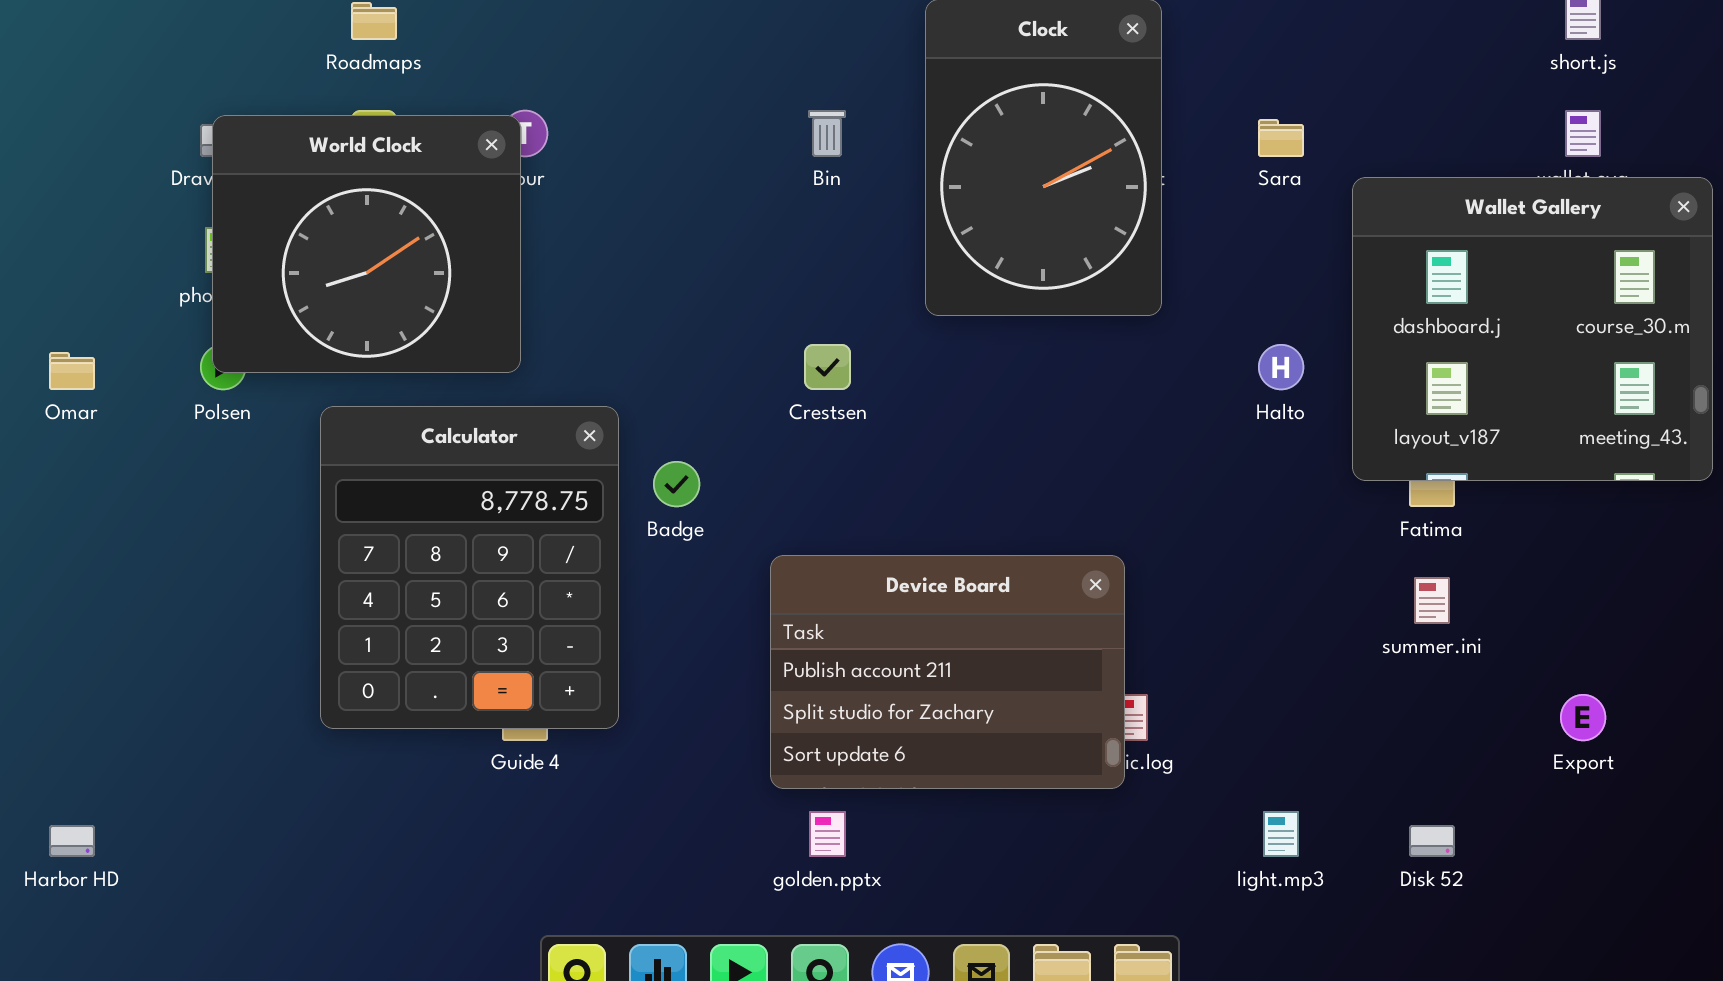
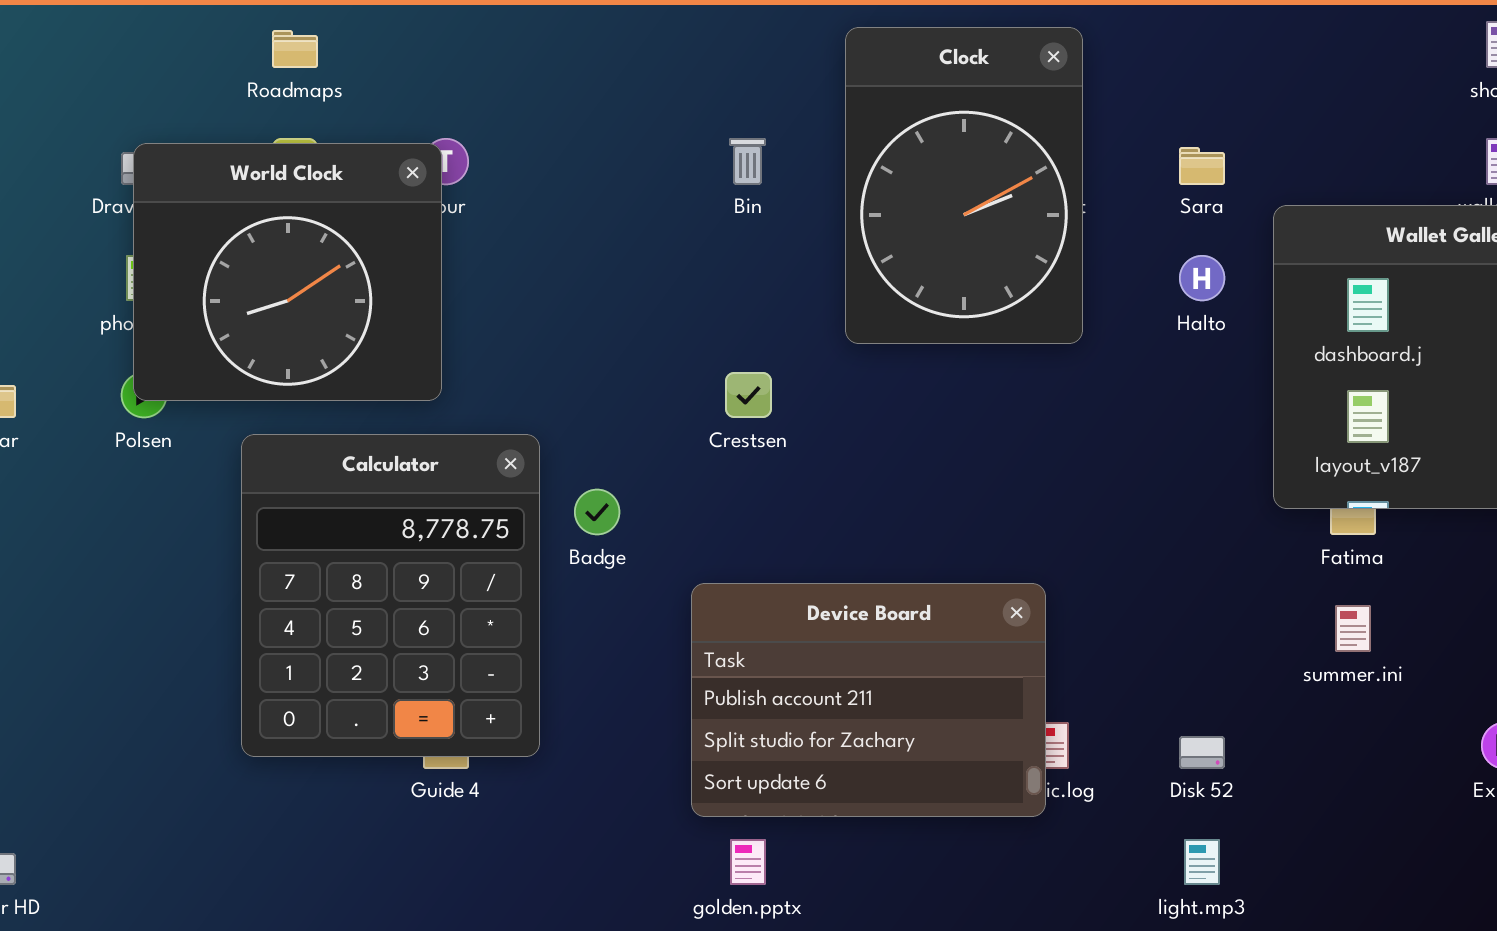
Halto: [1258,344,1304,390] -> [1179,255,1225,301], moved
Disk 52: [1409,825,1455,857] -> [1179,736,1225,769], moved

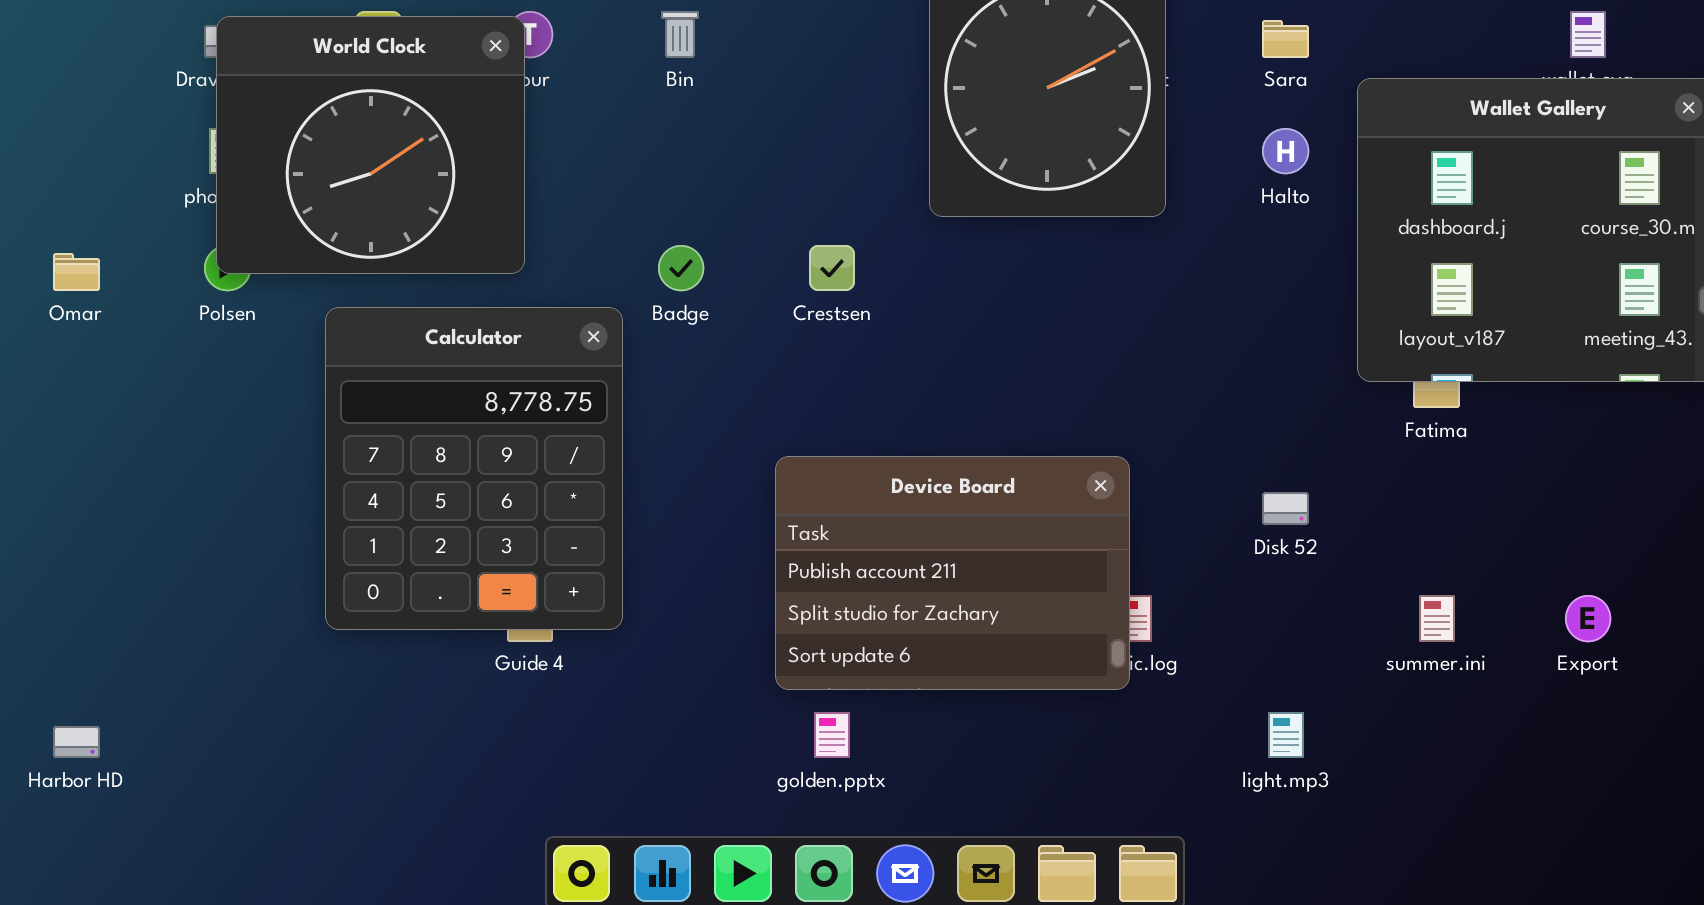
Bin: [729,138,766,185] -> [661,11,699,58], moved
Badge: [574,489,620,535] -> [658,245,704,291], moved
summer.ini: [1335,605,1371,652] -> [1419,595,1455,642], moved
Disk 52: [1179,736,1225,769] -> [1262,492,1309,525], moved

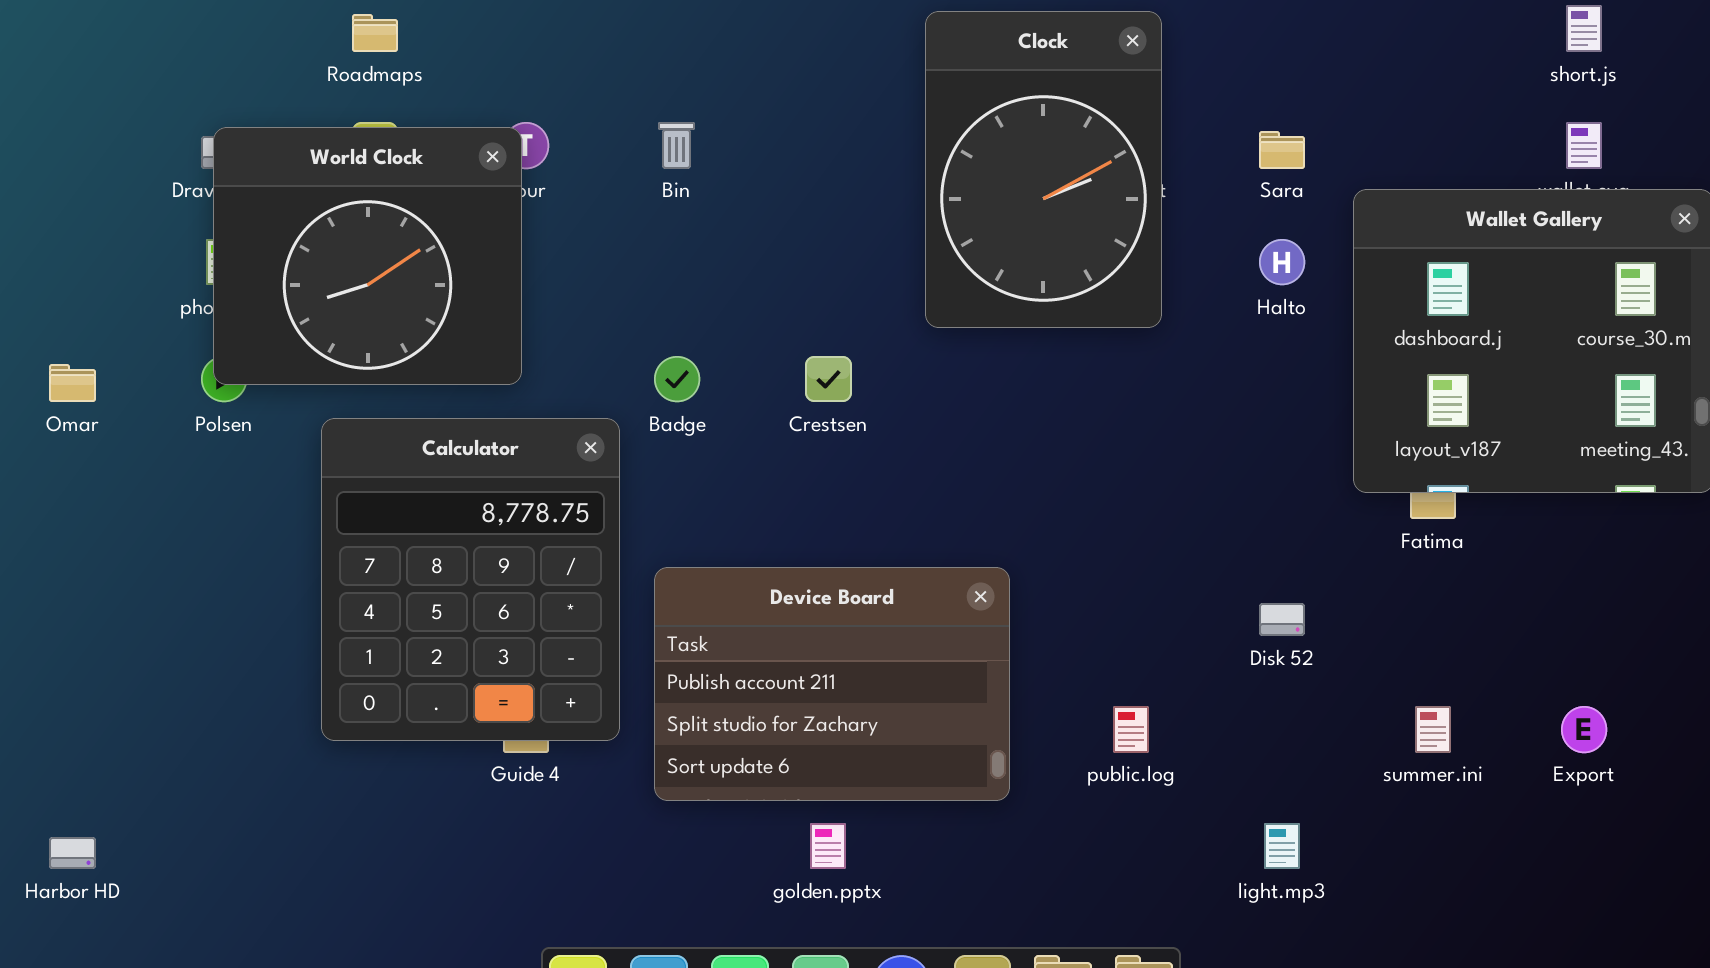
Device Board: [775,456,1130,690] -> [654,567,1010,801], moved

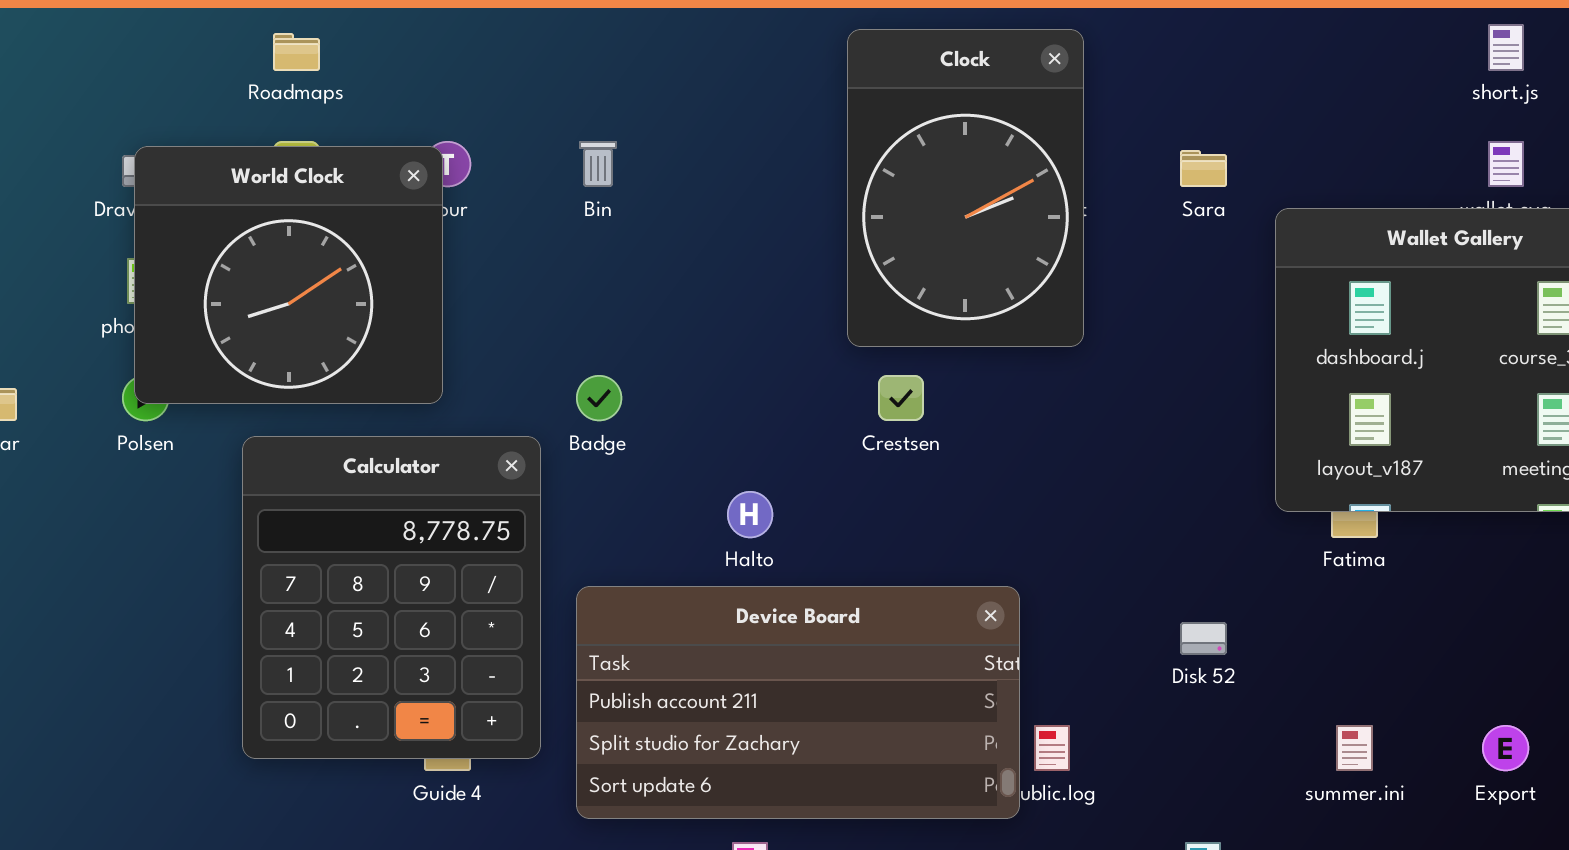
Halto: [1259,239,1305,285] -> [727,491,773,538], moved
Crestsen: [805,356,852,402] -> [878,375,924,421], moved
Device Board: [654,567,1010,801] -> [576,586,1020,819], resized

